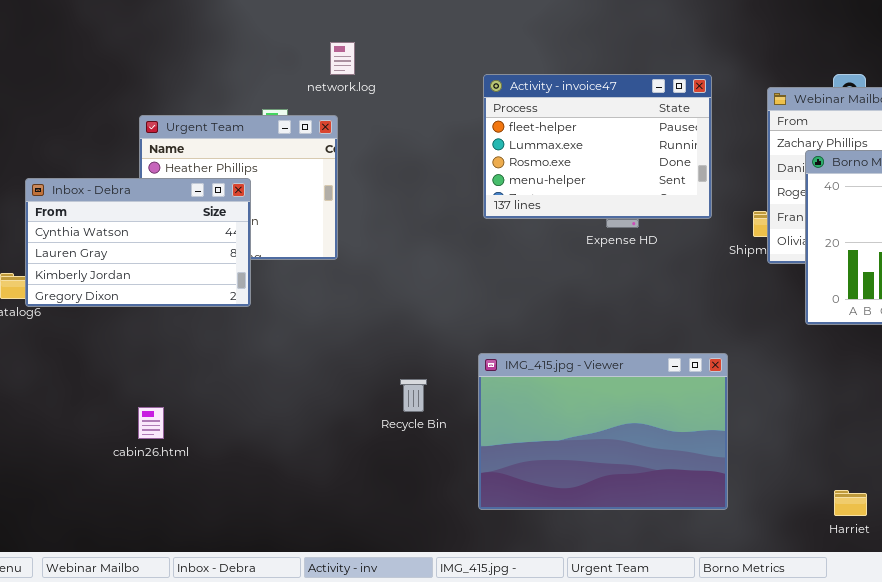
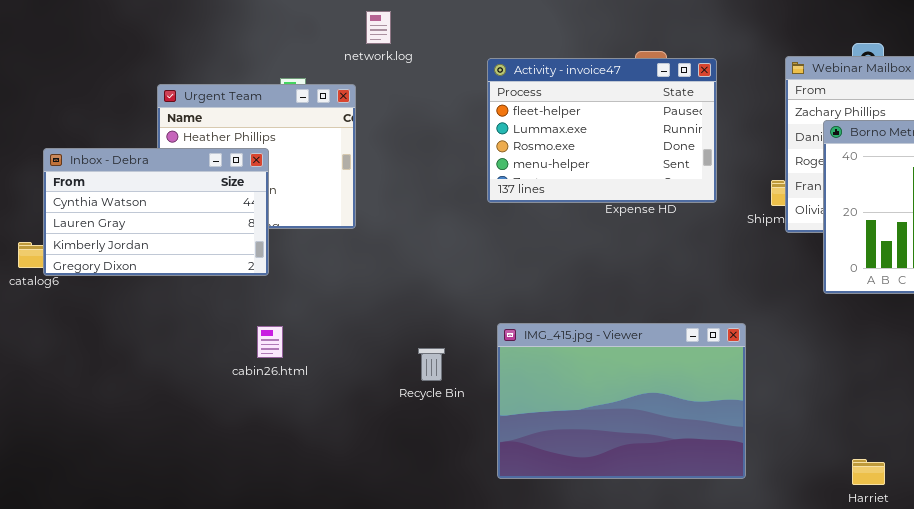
network.log: [330,42,355,75] -> [366,11,391,44], moved
Activity - invoice47: [483,74,712,219] -> [487,58,717,203], moved
cabin26.html: [138,407,164,439] -> [257,326,283,358], moved

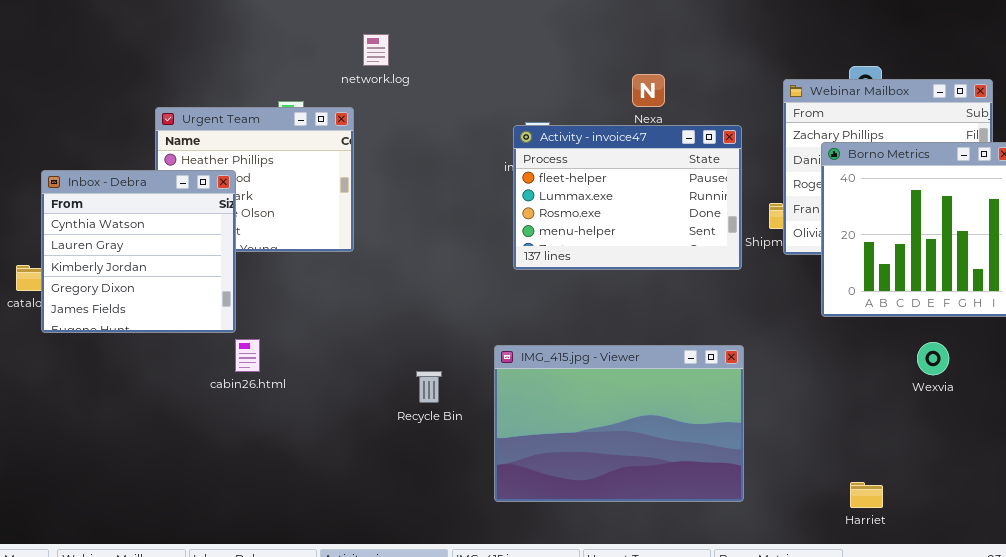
Activity - invoice47: [487,58,717,203] -> [513,125,742,270], moved
Inbox - Debra: [43,148,269,276] -> [41,170,236,333], resized
cabin26.html: [257,326,283,358] -> [235,339,260,372], moved

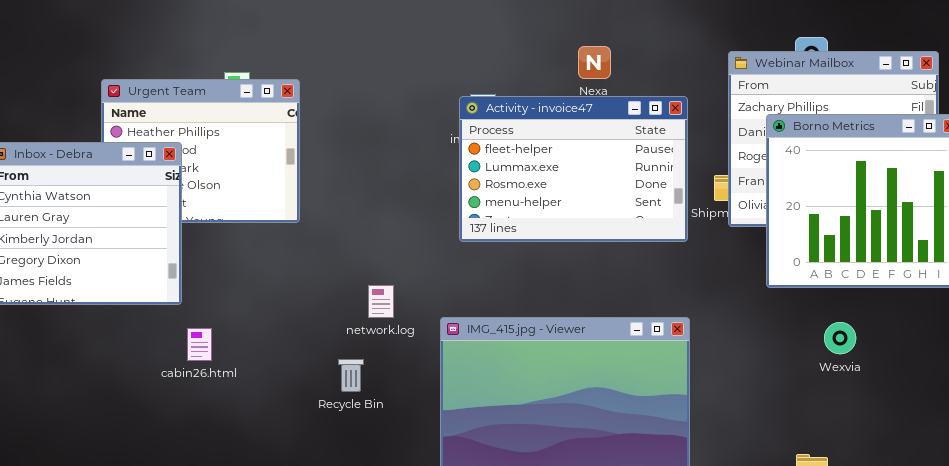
network.log: [363,34,389,66] -> [368,285,394,318], moved
cabin26.html: [235,339,260,372] -> [187,328,212,361], moved
Wexvia: [917,342,949,375] -> [824,322,856,354], moved
Recycle Bin: [416,371,442,403] -> [338,359,364,392], moved

